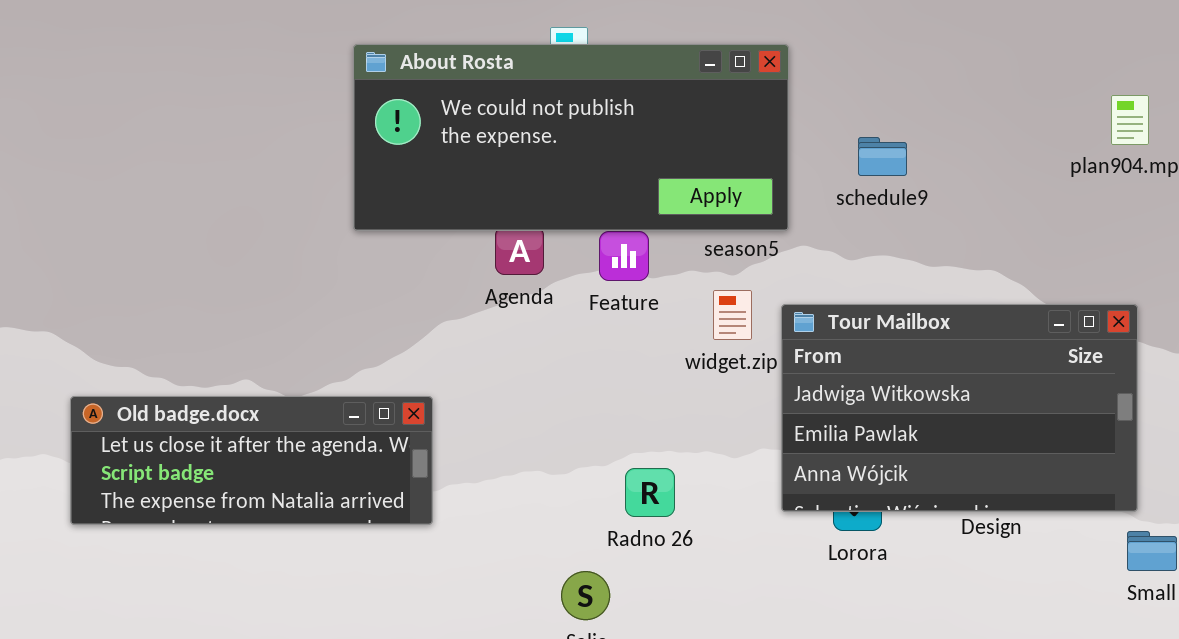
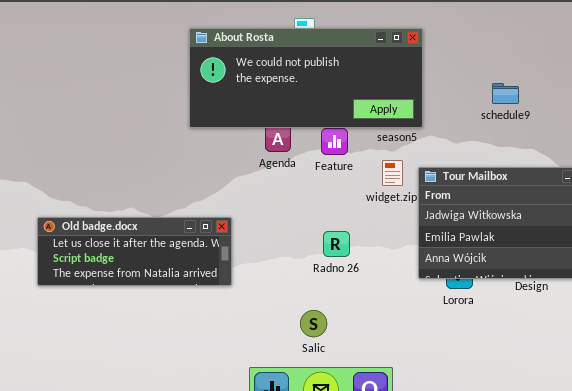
schedule9: [858,137,907,176] -> [492,83,519,104], moved
Radno 26: [625,468,675,517] -> [323,231,350,257], moved

